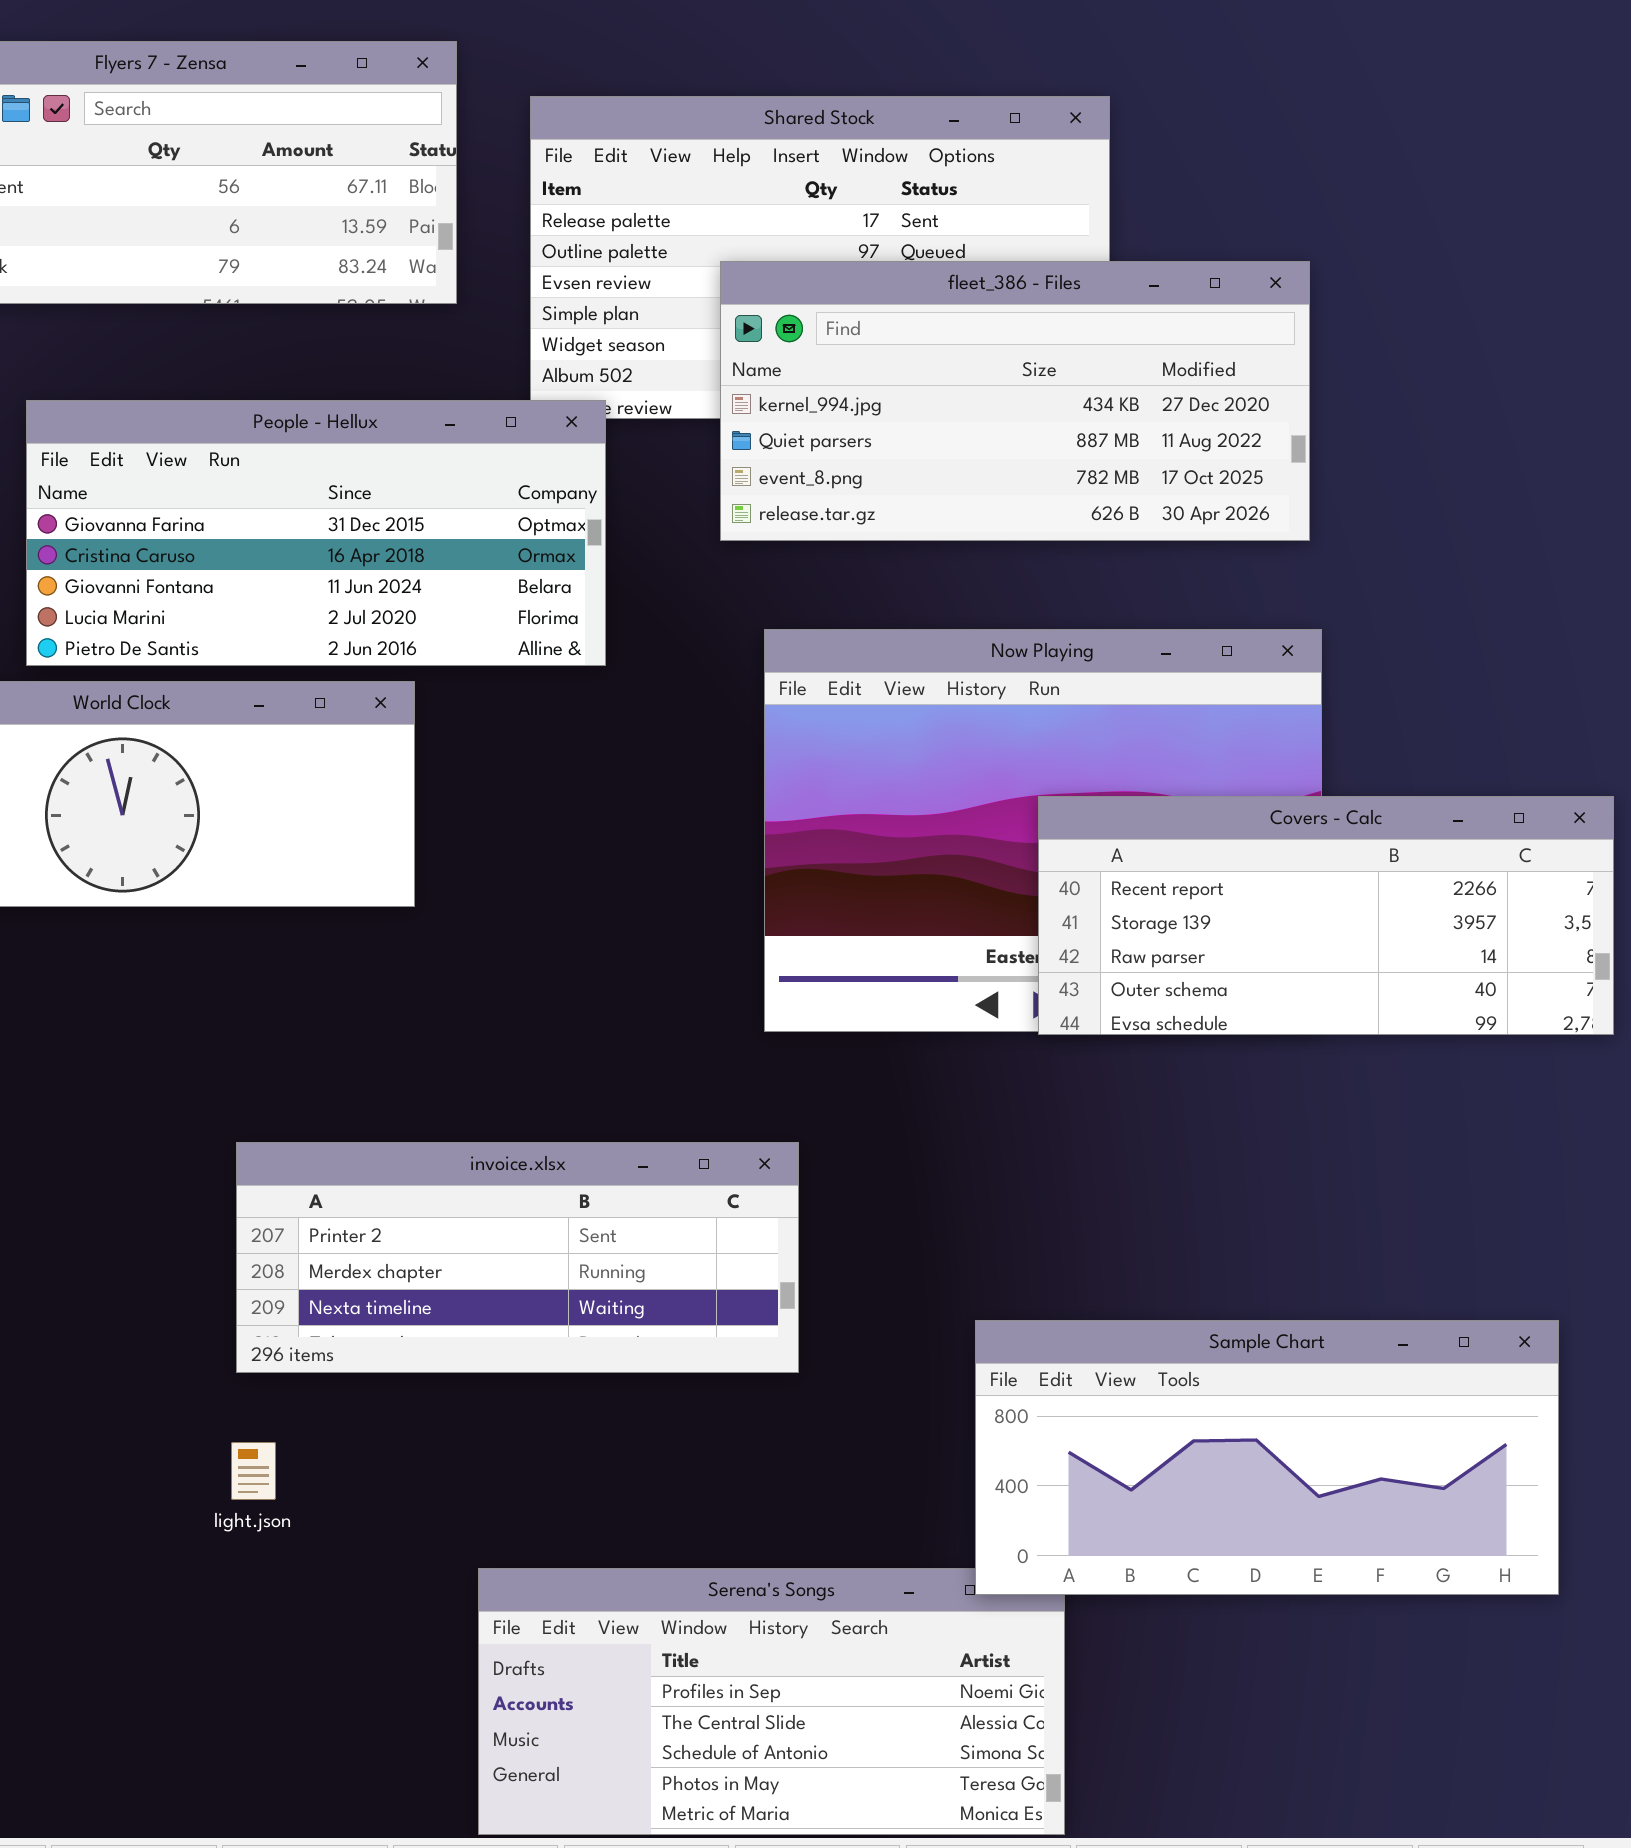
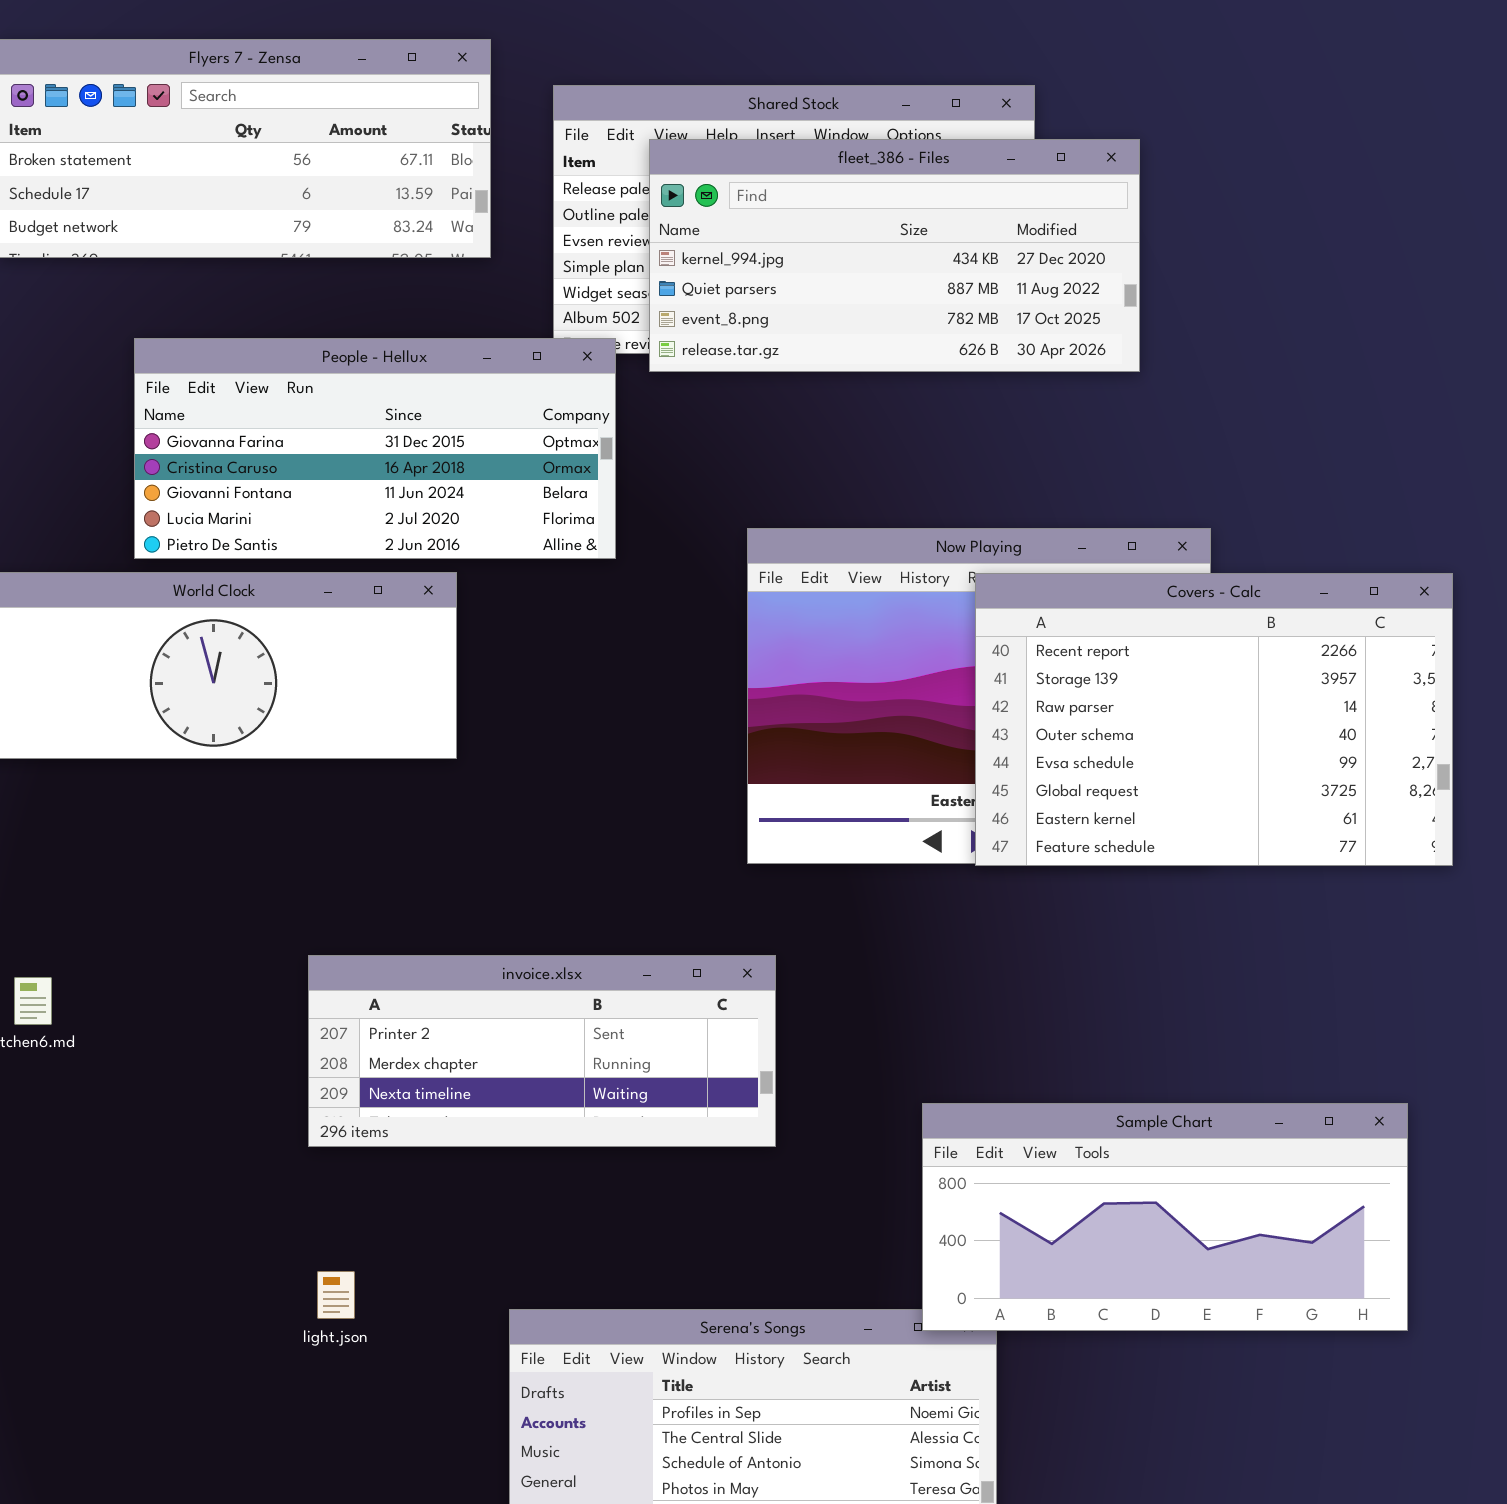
fleet_386 - Files: [720,261,1310,541] -> [649,139,1140,372], moved
Covers - Calc: [1038,796,1614,1035] -> [975,573,1453,866], resized
light.json: [231,1442,276,1500] -> [317,1271,355,1319], moved

